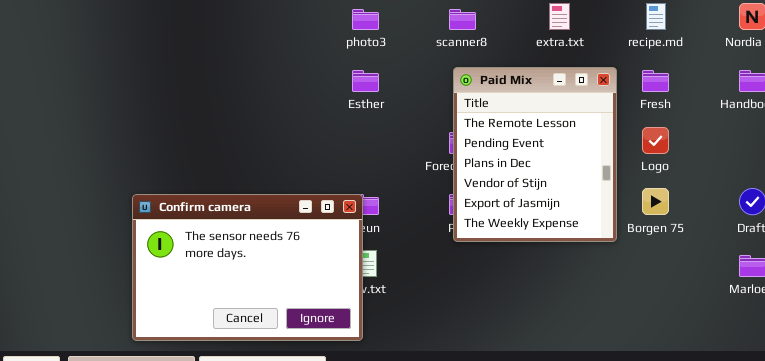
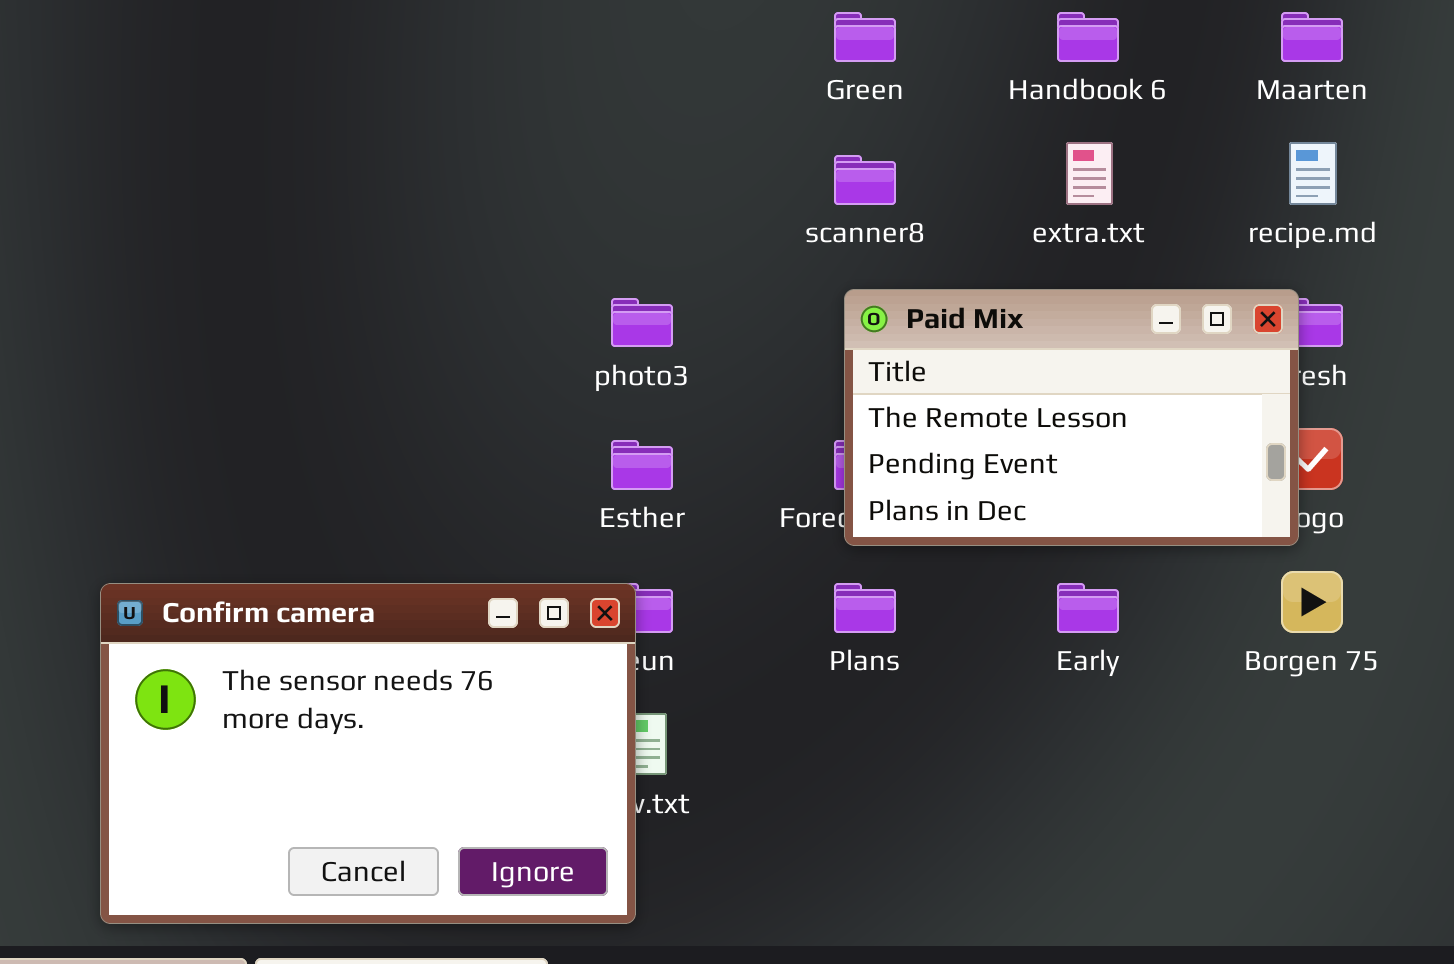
photo3: [352,9,379,30] -> [611,298,673,347], moved
Paid Mix: [453,67,617,242] -> [844,289,1299,546], resized
Esther: [352,70,379,92] -> [611,440,673,490], moved

